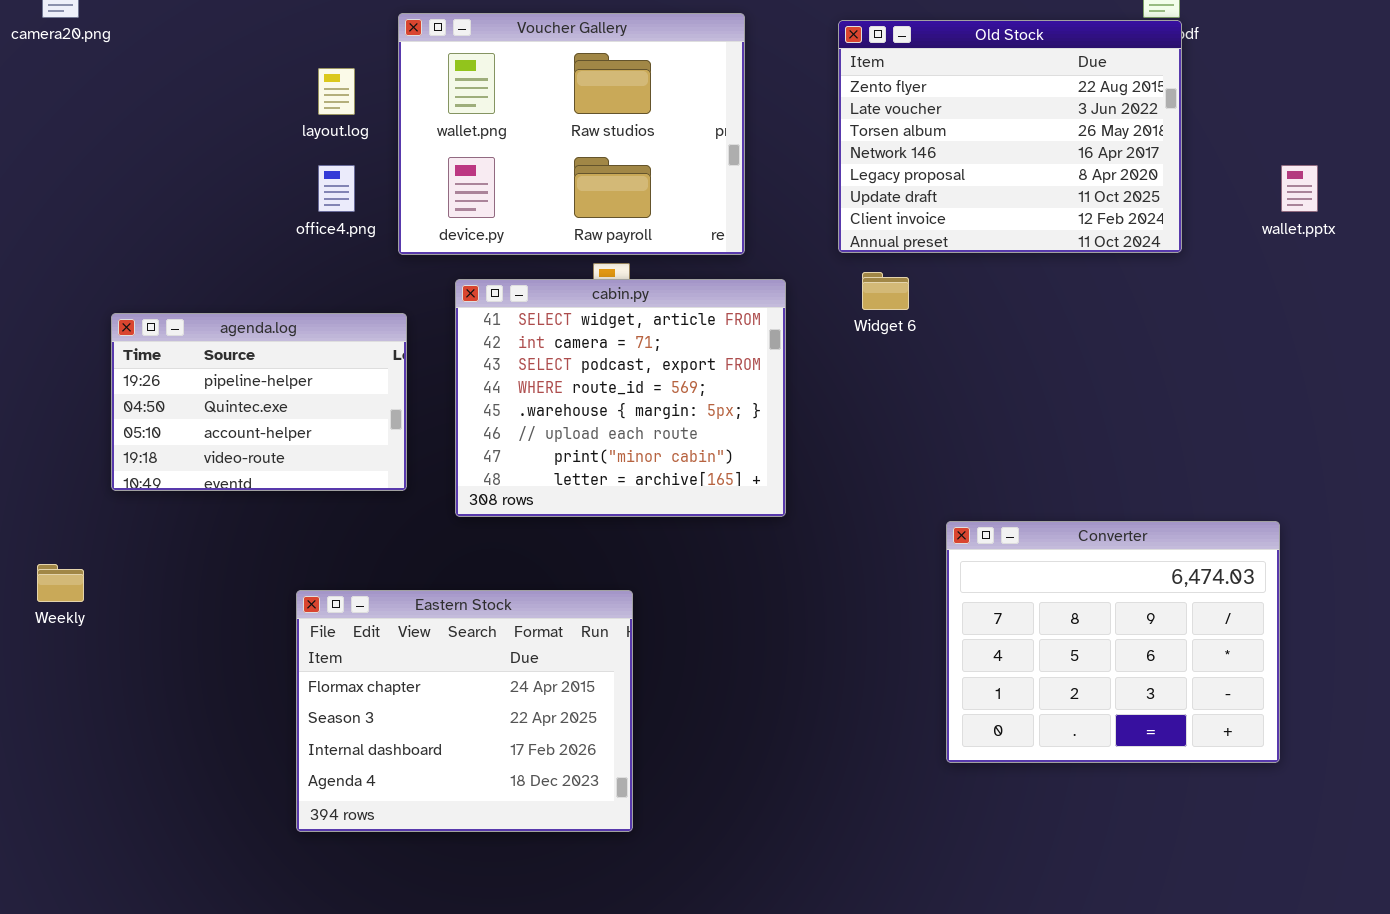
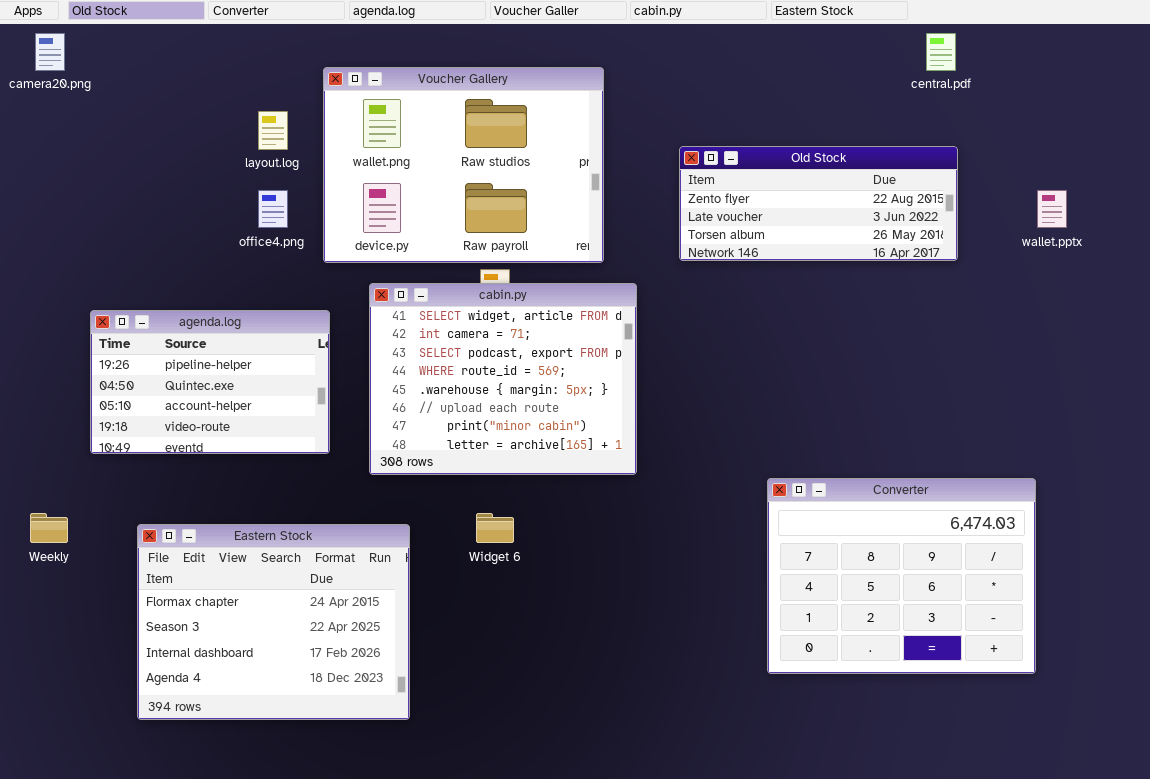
Old Stock: [838,20,1182,253] -> [679,146,958,261], resized
Widget 6: [862,272,909,310] -> [476,513,514,543], moved
Eastern Stock: [296,590,633,832] -> [137,524,410,720], moved

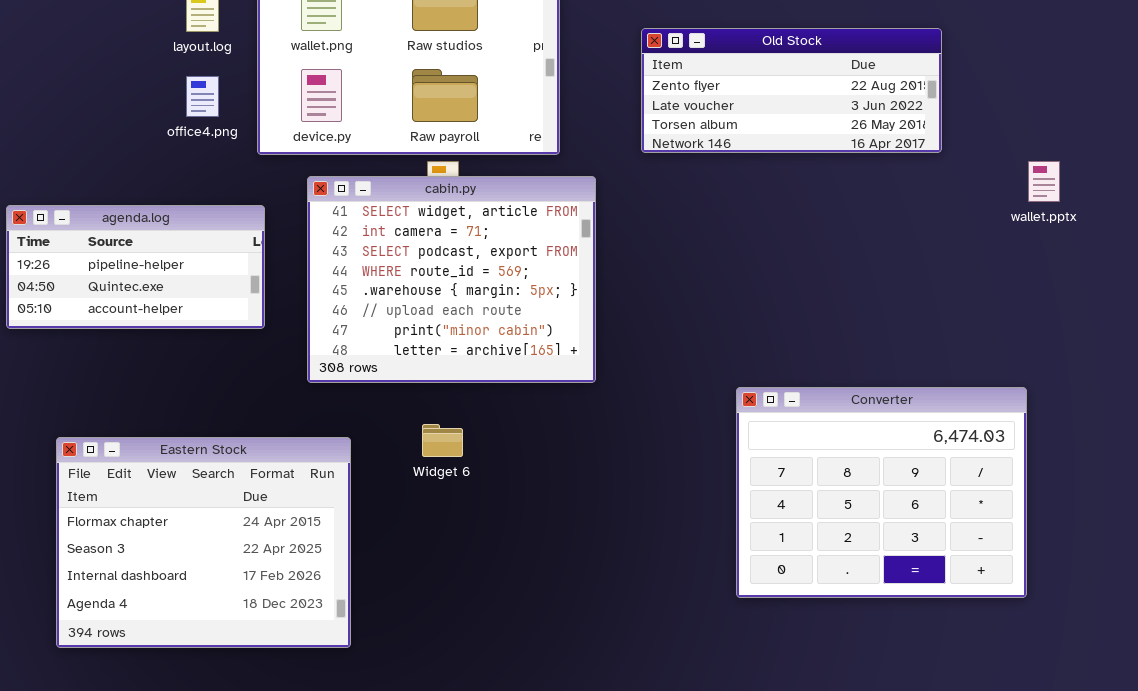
wallet.pptx: [1037,190,1067,228] -> [1028,161,1060,202], moved
agenda.log: [90,310,330,454] -> [6,205,265,329], resized

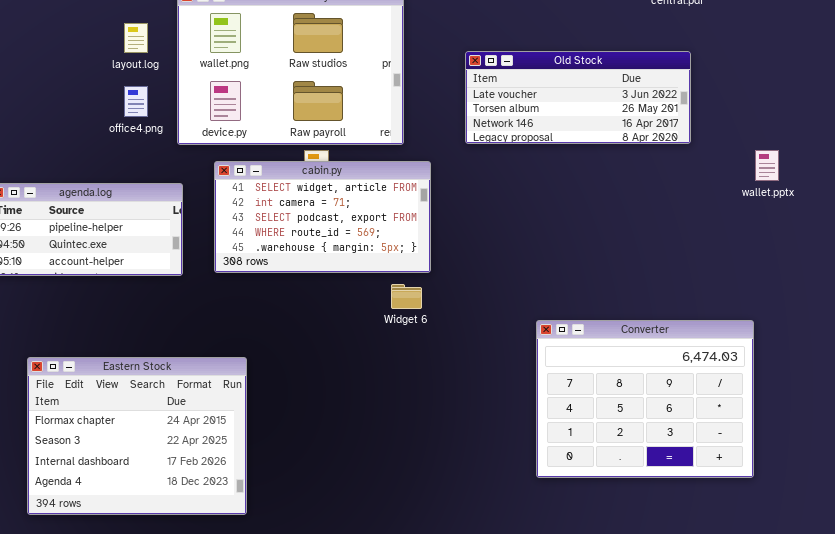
Old Stock: [641,28,942,153] -> [465,51,691,144], scrolled down 1 row
cabin.py: [307,176,596,383] -> [214,161,431,273], resized
Widget 6: [422,424,463,457] -> [391,284,422,309], moved

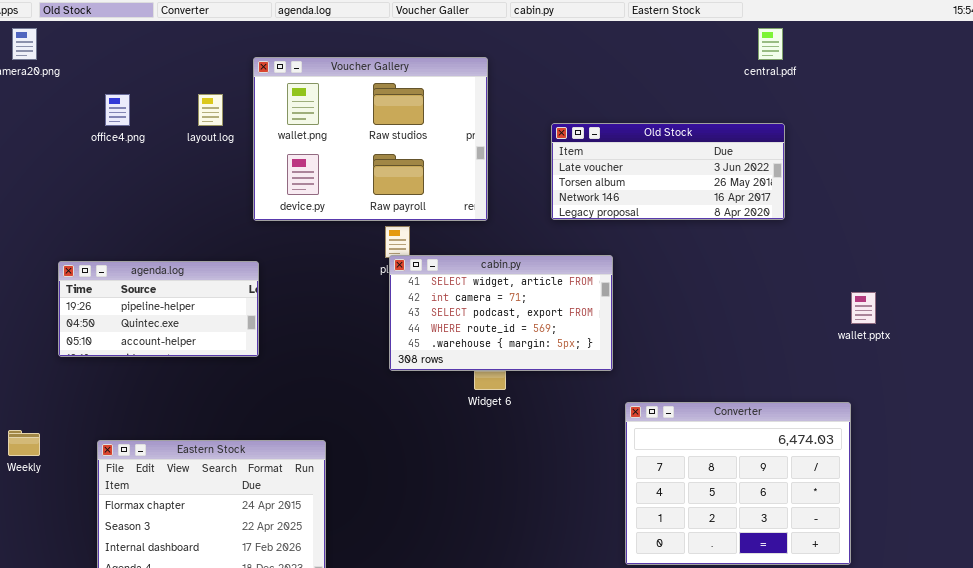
office4.png: [124,86,148,117] -> [105,94,130,126], moved
wallet.pptx: [755,150,779,181] -> [851,292,876,324], moved
cabin.py: [214,161,431,273] -> [389,255,613,371], moved

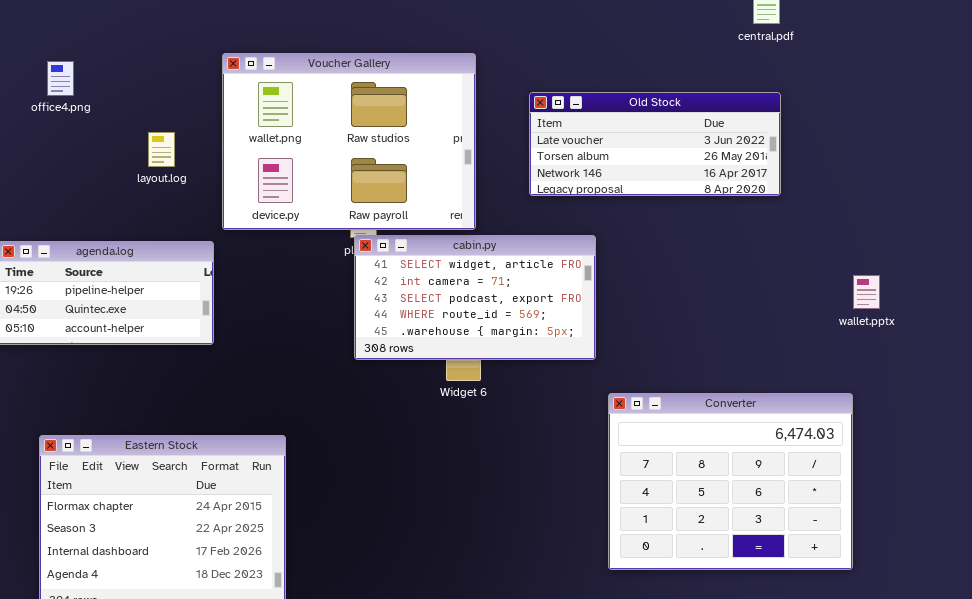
Voucher Gallery: [253,57,488,221] -> [222,53,476,230], moved
layout.log: [198,94,223,126] -> [148,132,175,167], moved

